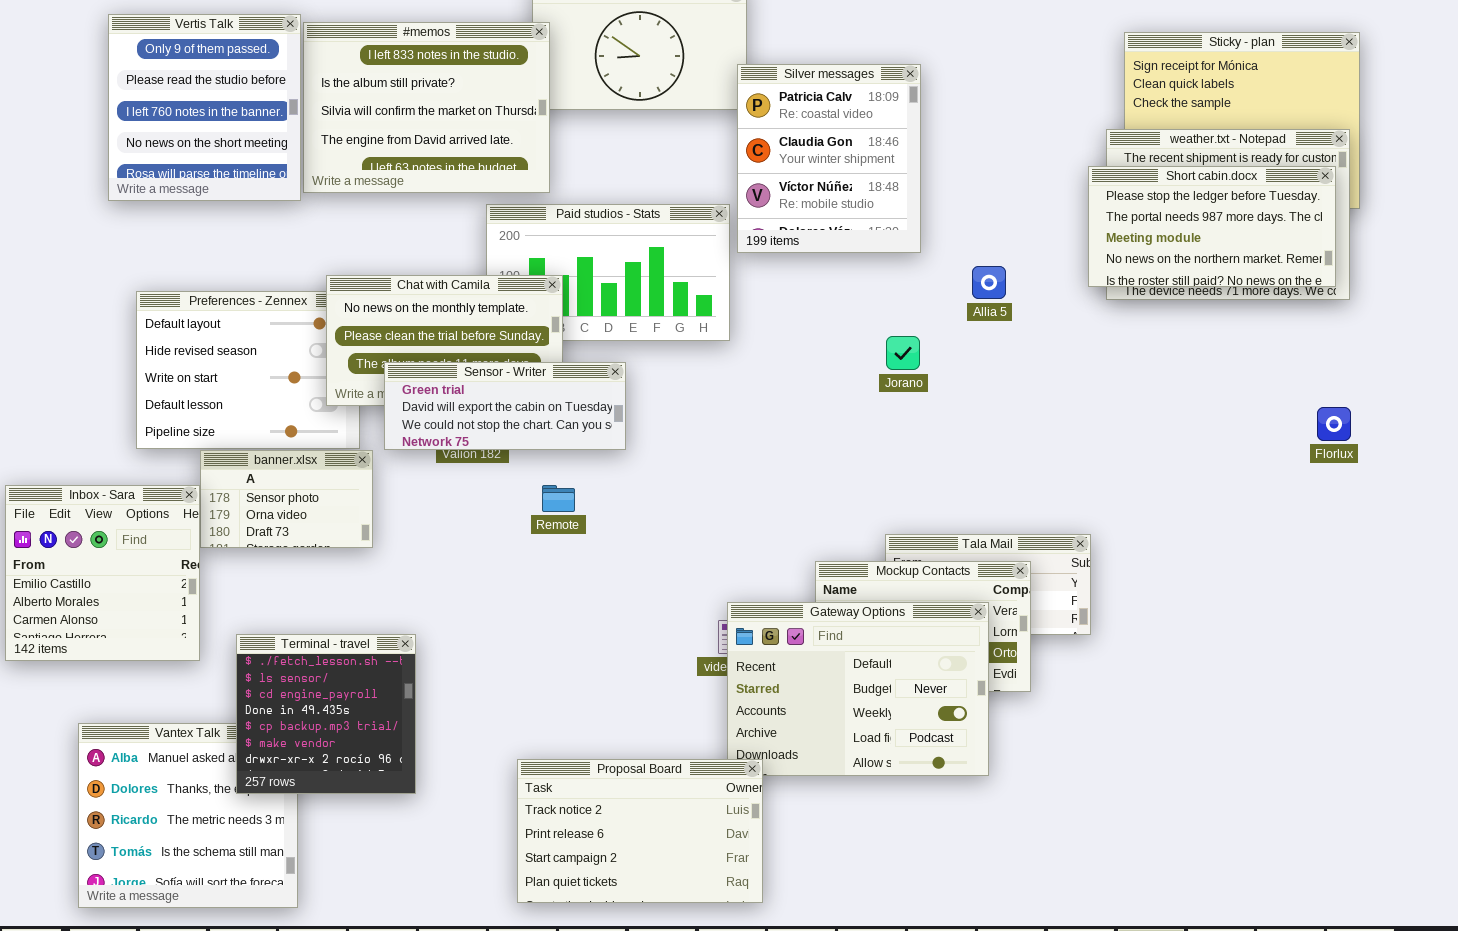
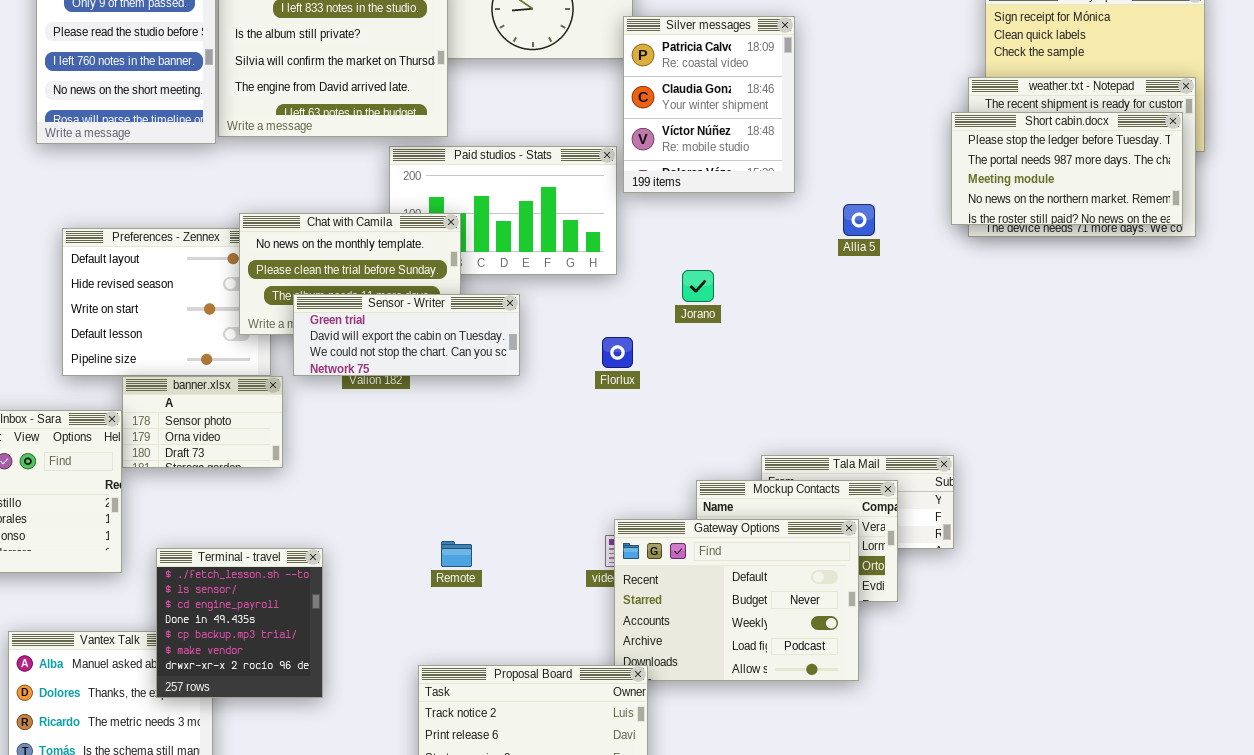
Jorano: [886,336,920,370] -> [682,270,714,302], moved
Florlux: [1317,407,1351,441] -> [602,337,633,368], moved
Remote: [542,485,575,512] -> [441,541,472,567], moved

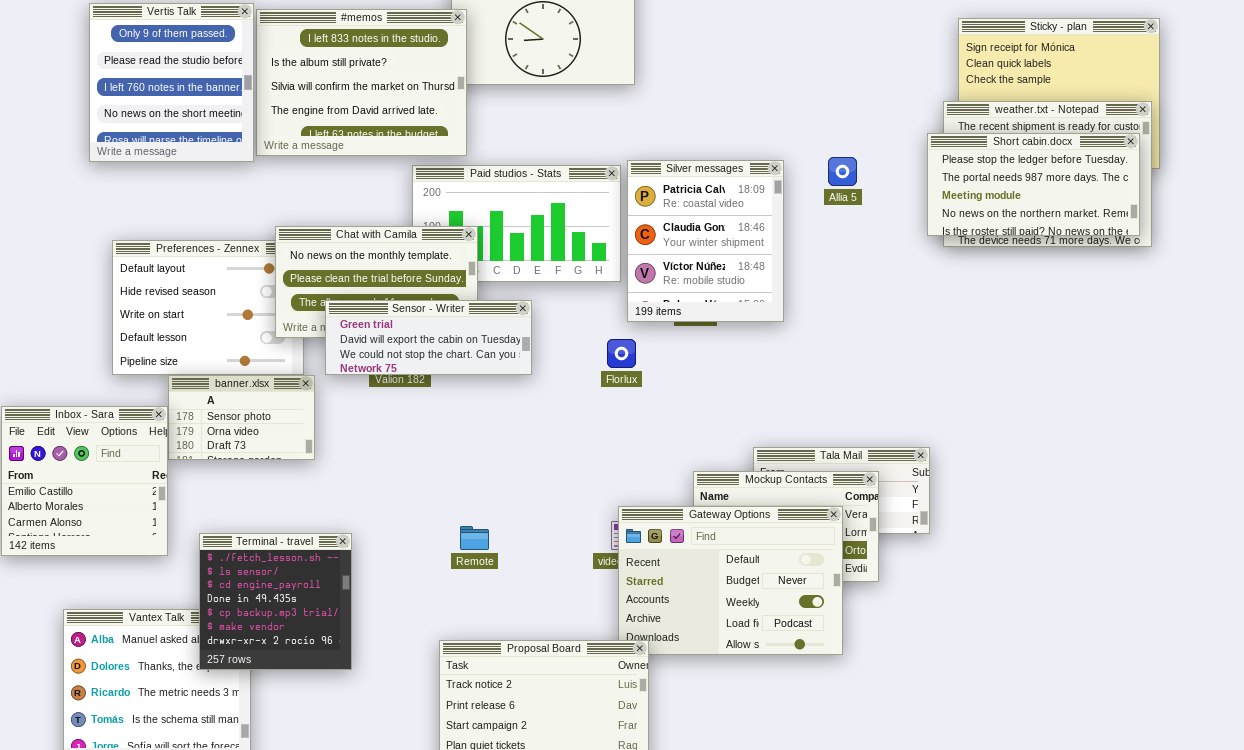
Silver messages: [623,16,795,193] -> [627,160,784,322], moved
Allia 5: [843,204,875,236] -> [828,157,857,186], moved

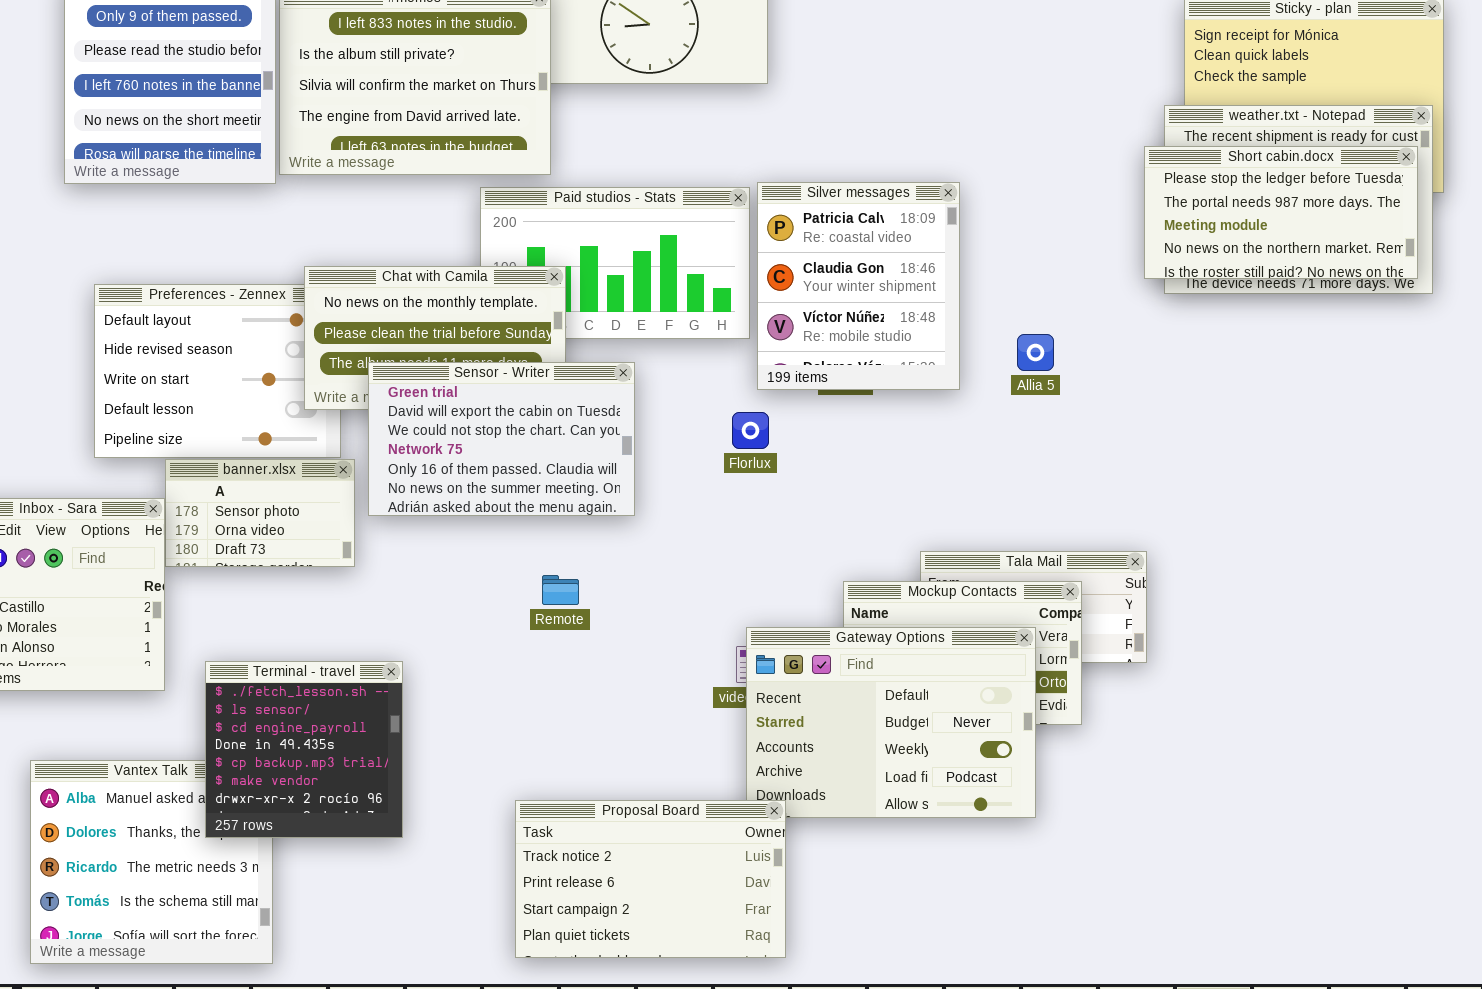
Allia 5: [828,157,857,186] -> [1017,334,1054,371], moved
Sensor - Writer: [325,300,532,375] -> [368,362,635,516], resized
Remote: [460,526,489,550] -> [542,575,579,605], moved

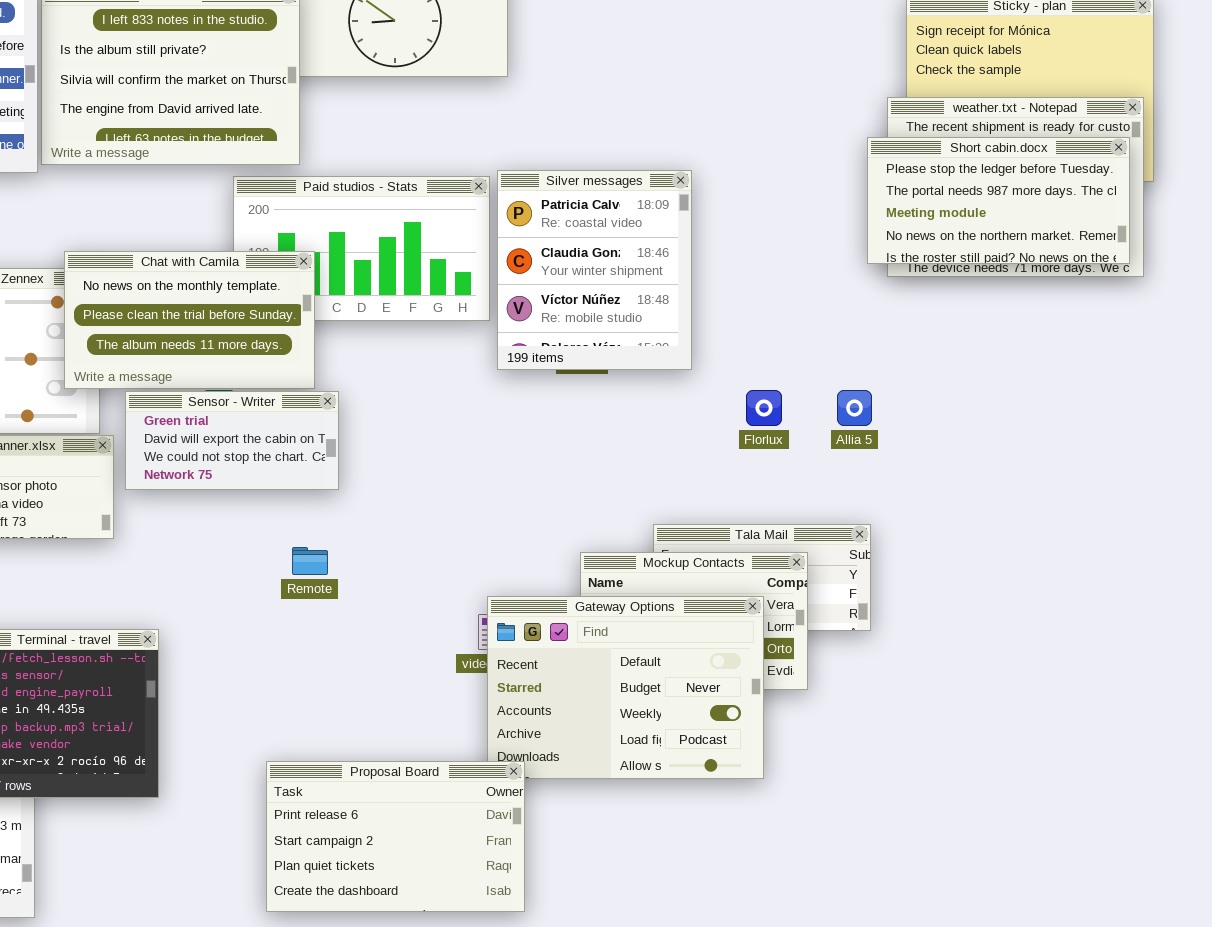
Allia 5: [1017,334,1054,371] -> [837,390,872,426], moved
Sensor - Writer: [368,362,635,516] -> [125,391,339,490], resized
Florlux: [732,412,769,449] -> [746,390,782,426], moved
Proposal Board: [515,800,786,958] -> [266,761,525,912], scrolled down 1 row

